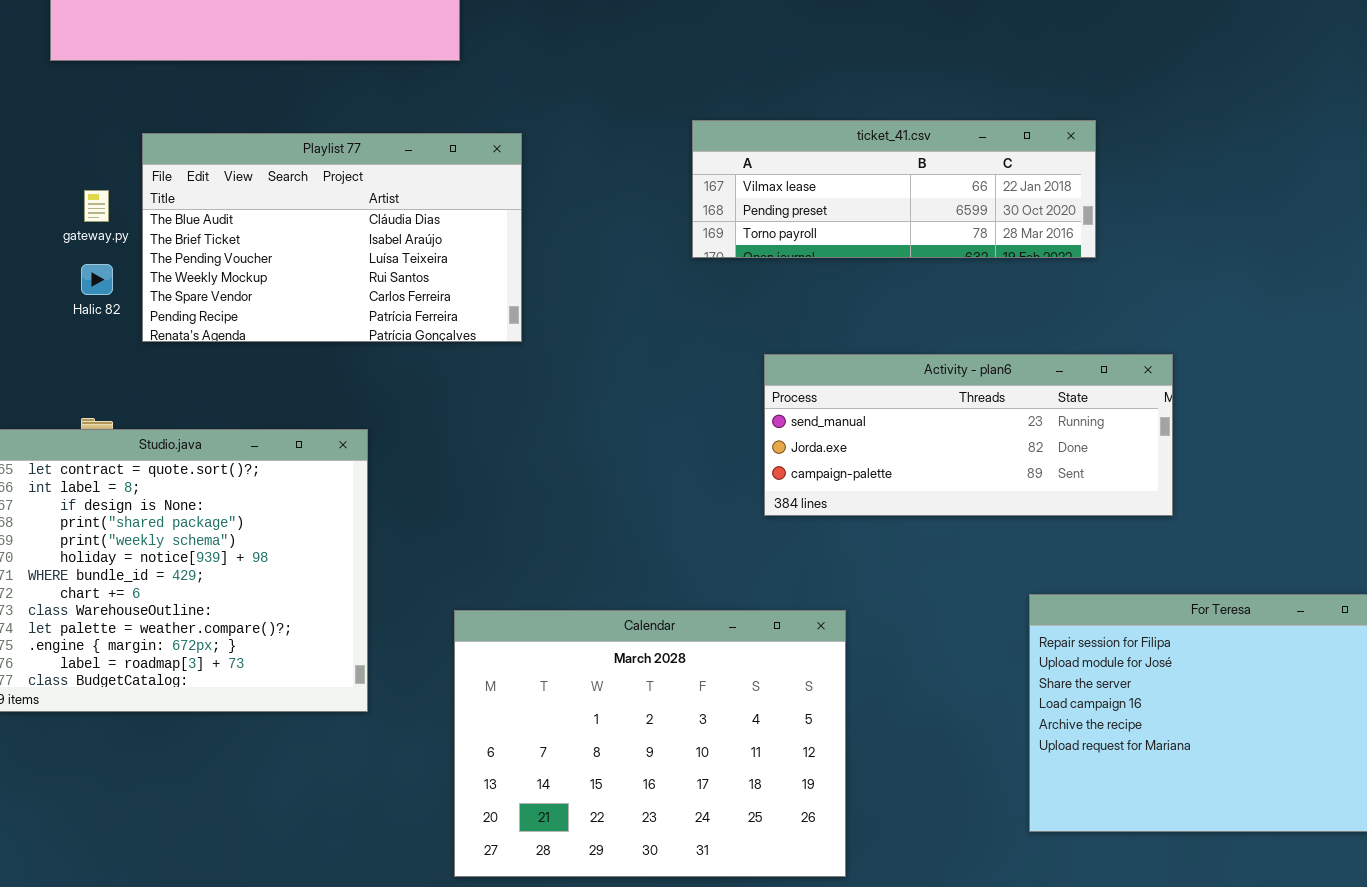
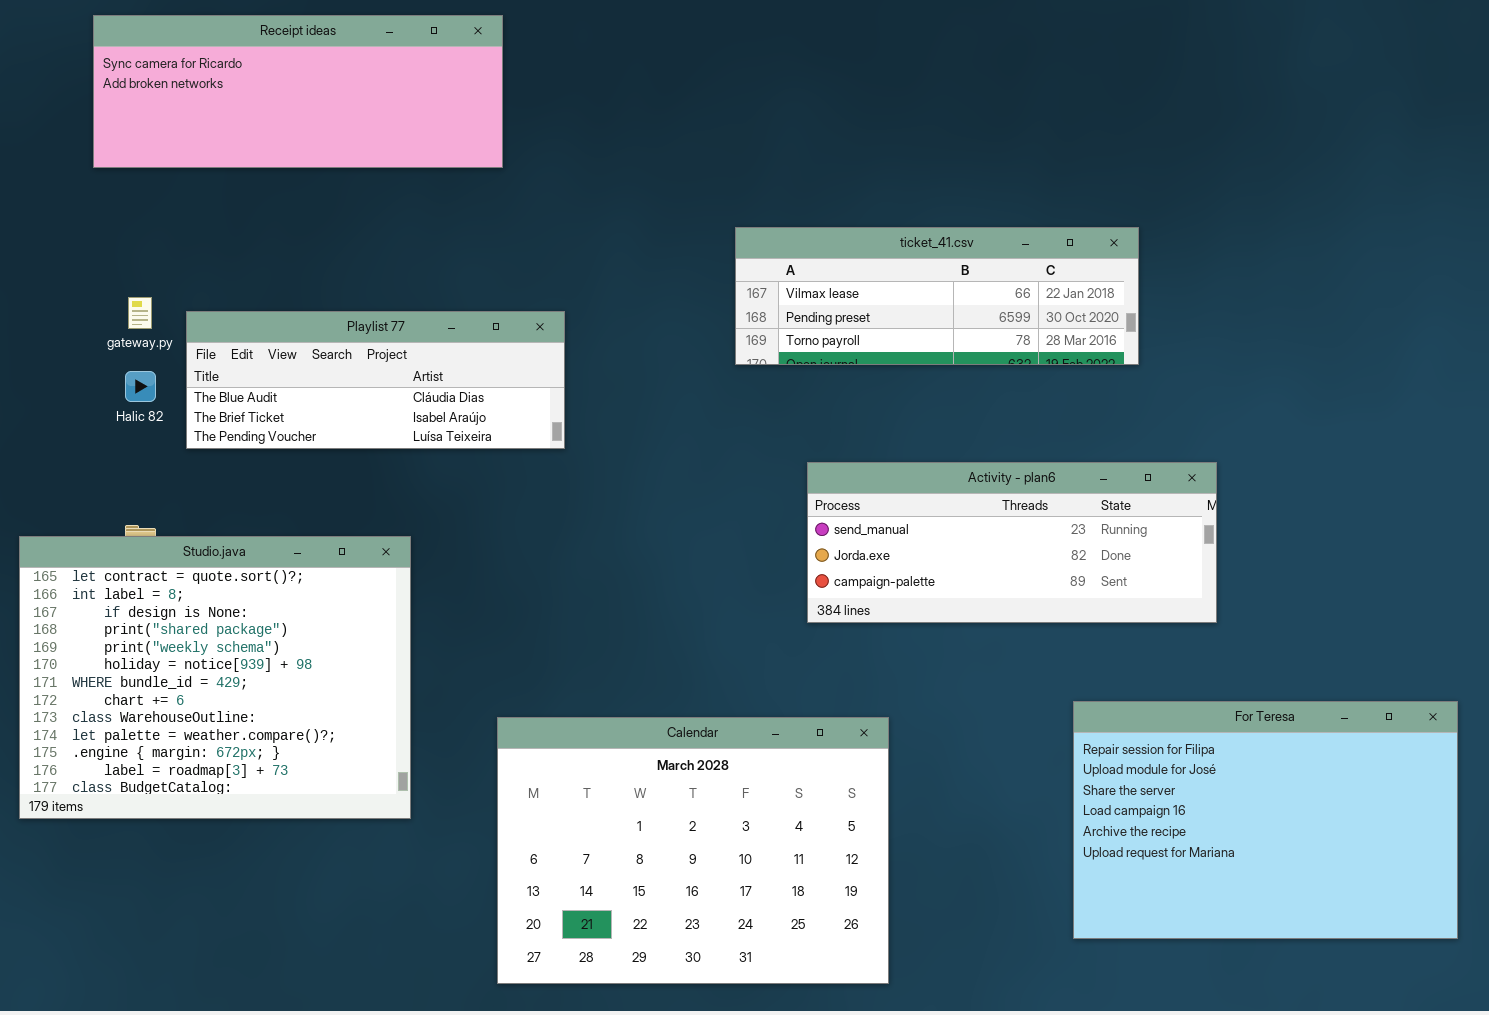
Playlist 77: [142,133,522,342] -> [186,311,565,449], resized

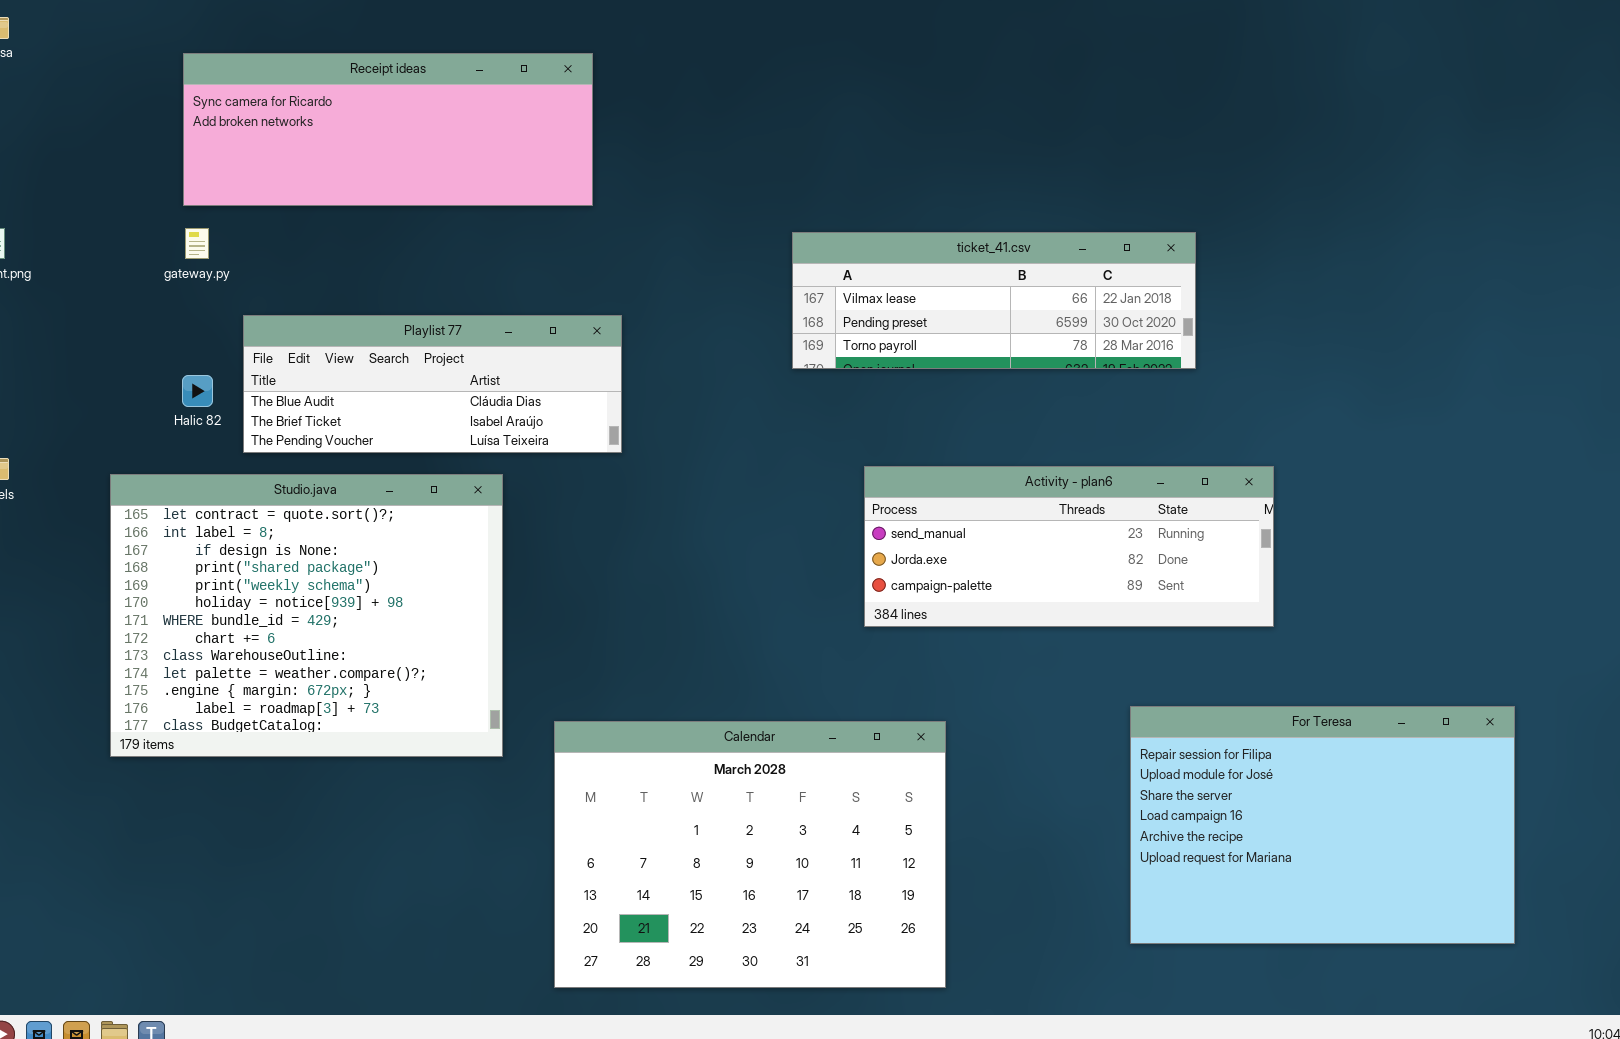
Receipt ideas: [93,15,503,168] -> [183,53,593,206], moved
gateway.py: [128,297,152,329] -> [185,228,209,259], moved
Studio.java: [19,536,411,819] -> [110,474,503,757], moved

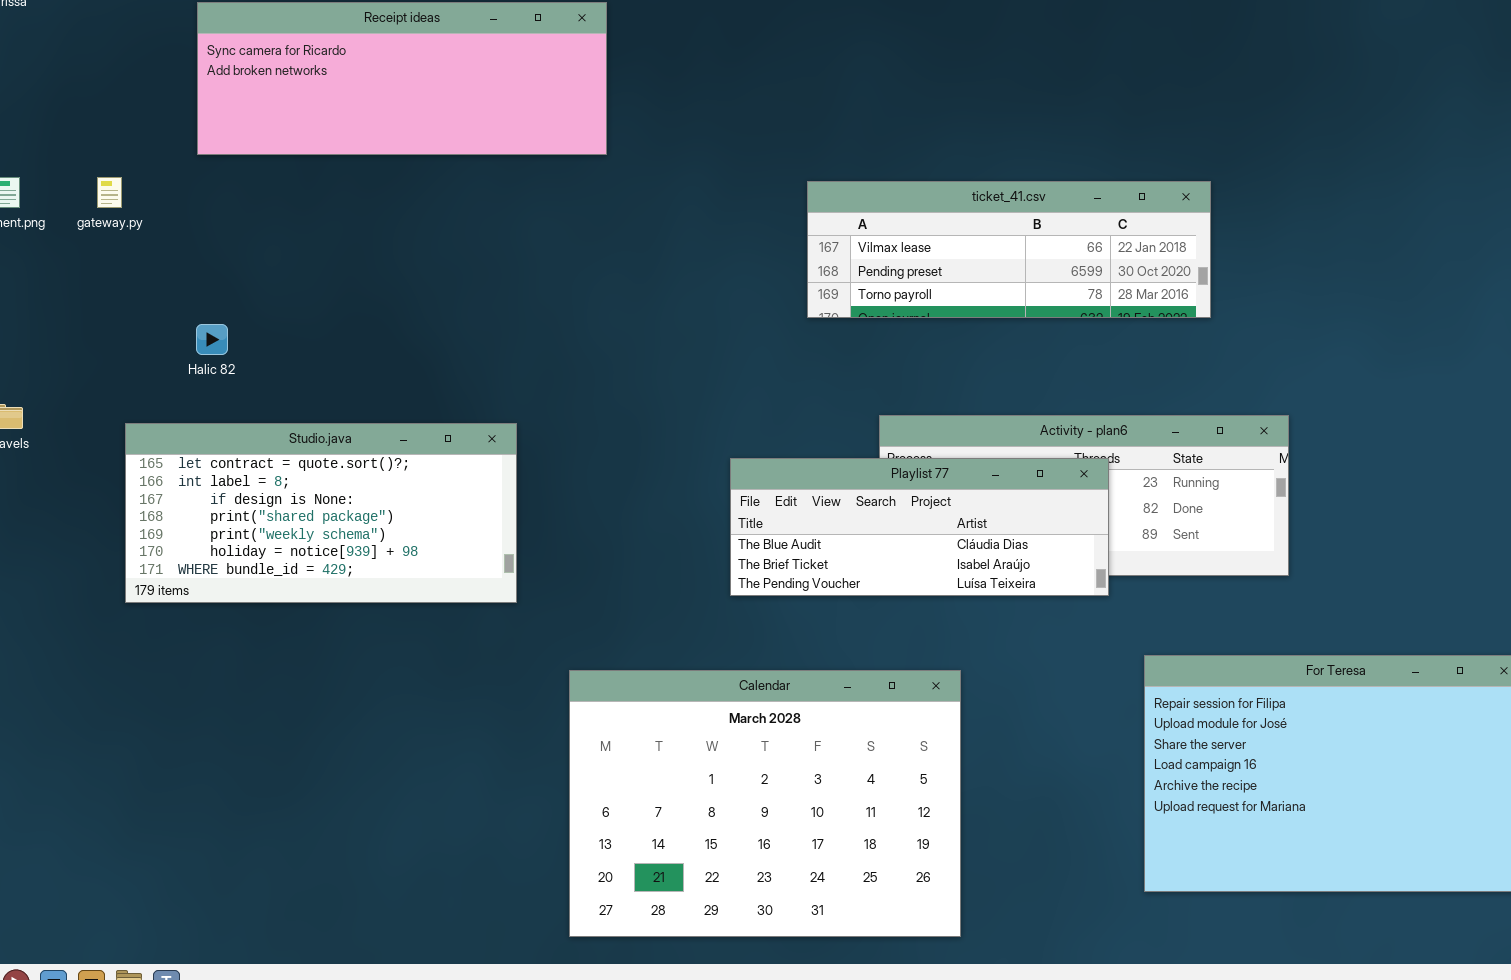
gateway.py: [185,228,209,259] -> [97,177,122,208], moved
Playlist 77: [243,315,622,453] -> [730,458,1109,596], moved
Studio.java: [110,474,503,757] -> [125,423,517,603], resized

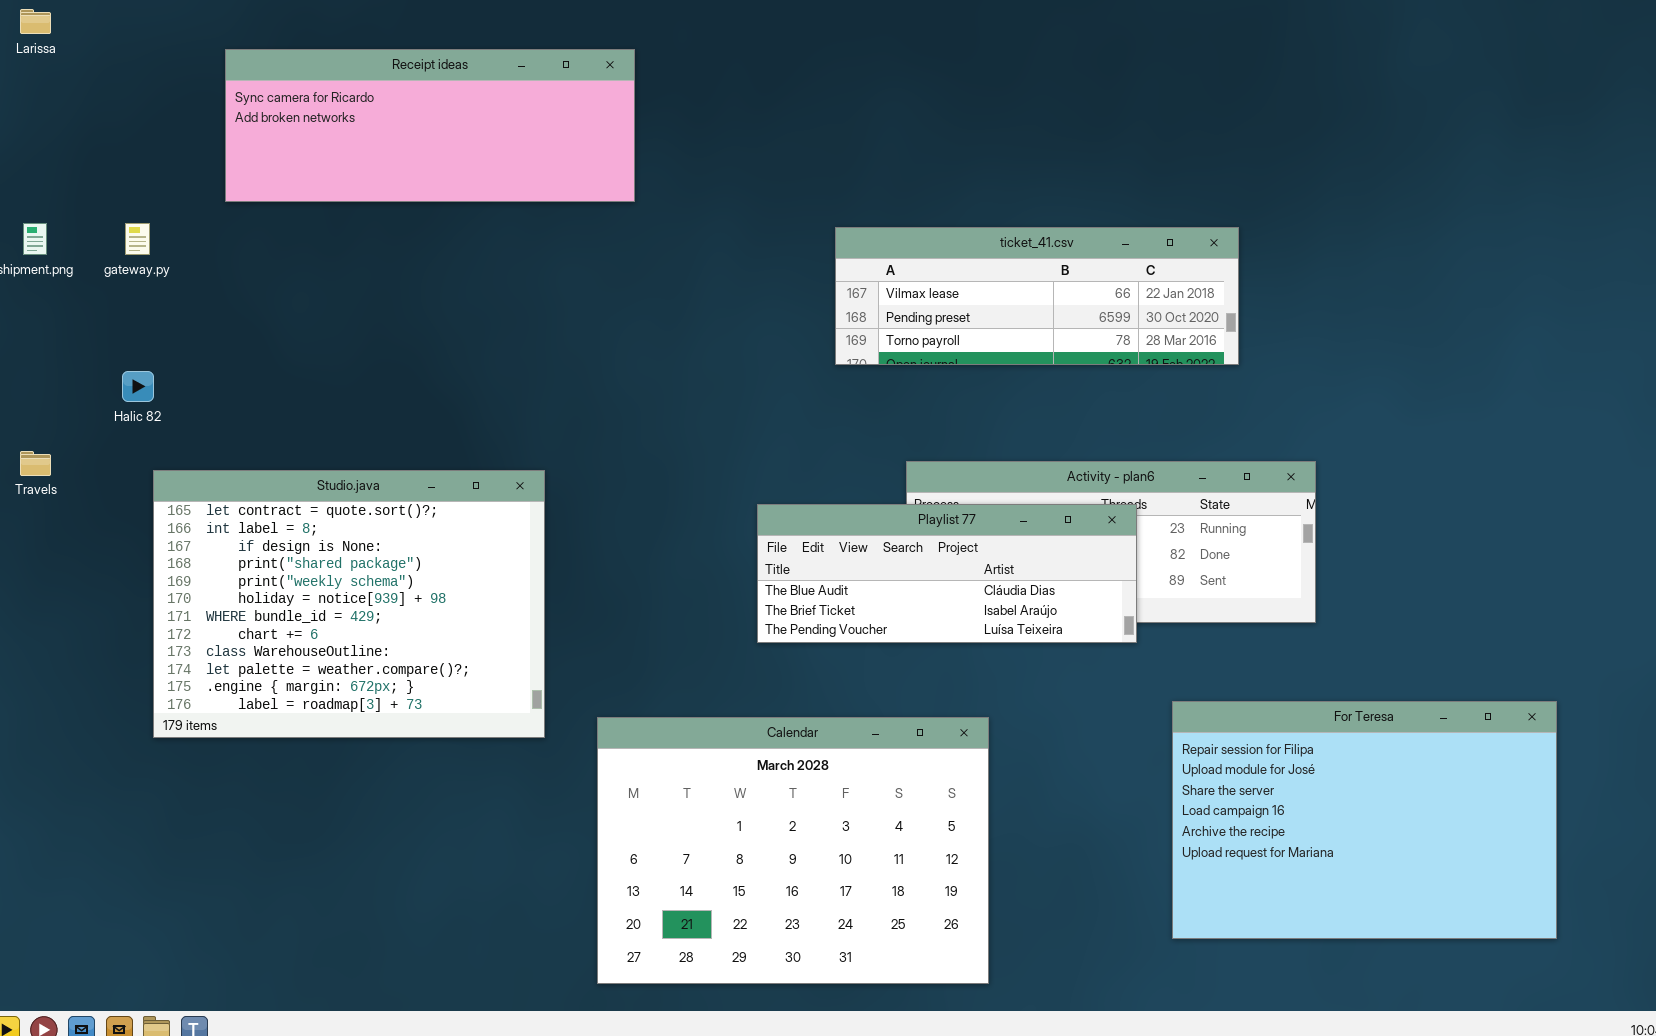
Halic 82: [196,324,228,355] -> [122,371,154,402], moved
Studio.java: [125,423,517,603] -> [153,470,545,738], resized

